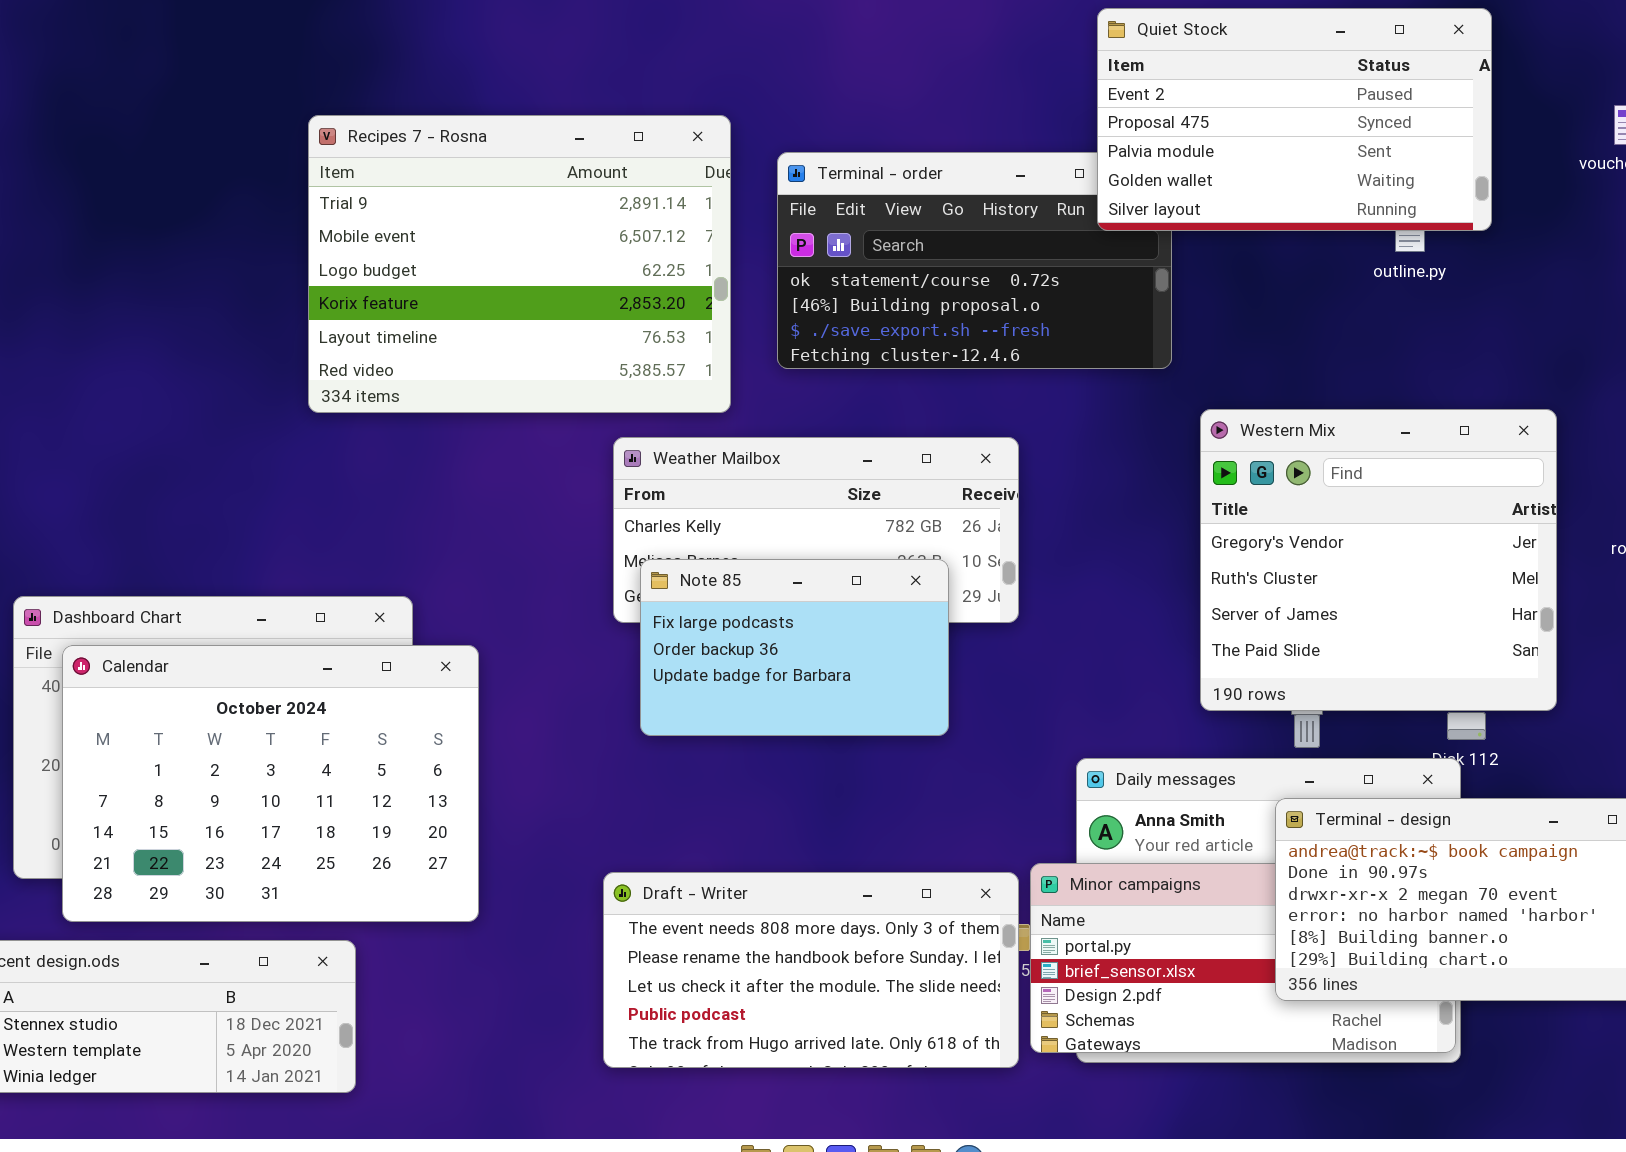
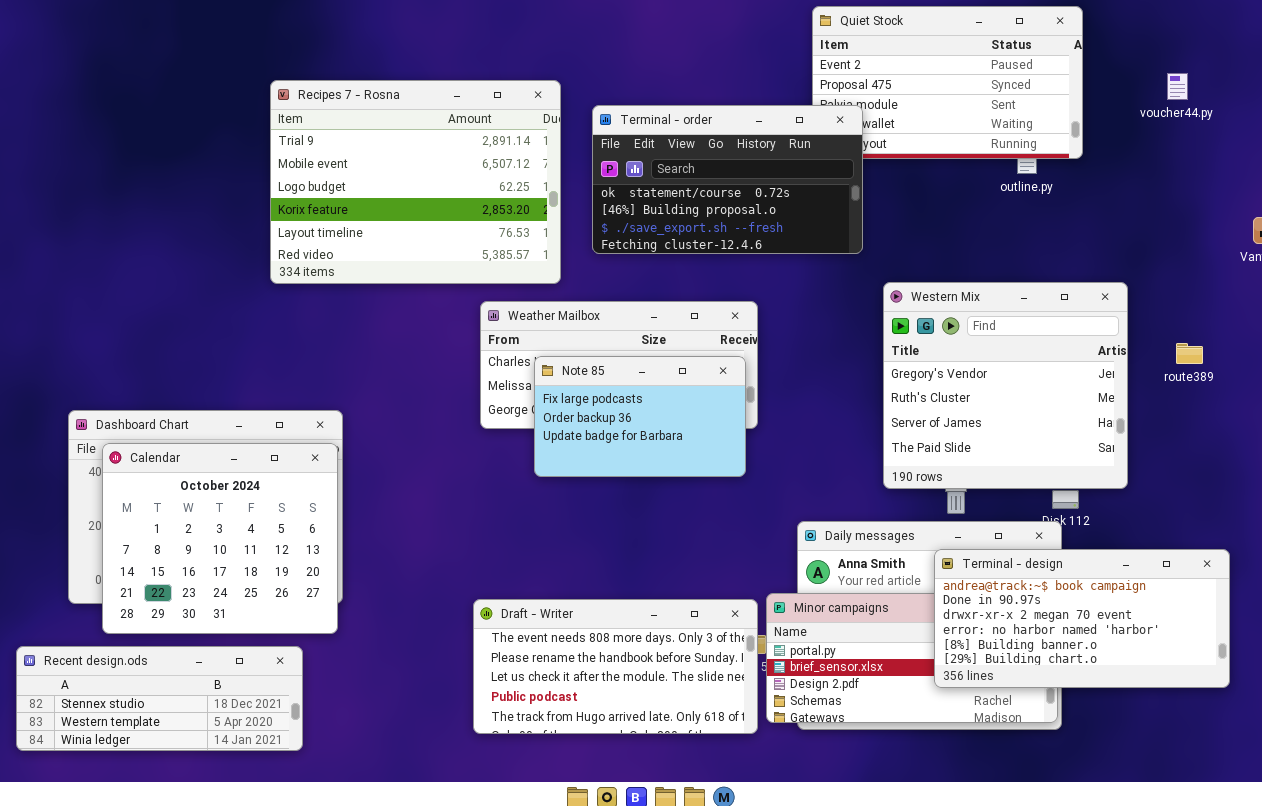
Terminal - order: [777,152,1172,369] -> [592,105,863,254], raised
Note 85: [640,559,949,736] -> [534,356,746,477], moved
Calendar: [62,645,479,922] -> [102,443,338,634], resized

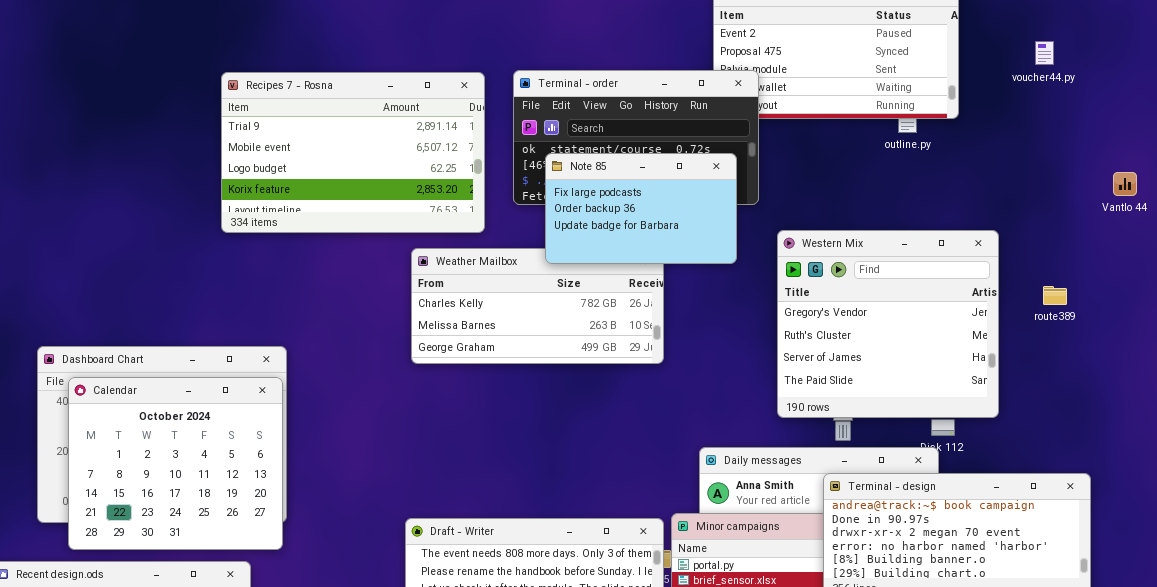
Recipes 7 - Rosna: [270,80,561,284] -> [221,72,485,233], resized
Note 85: [534,356,746,477] -> [545,153,737,264], moved

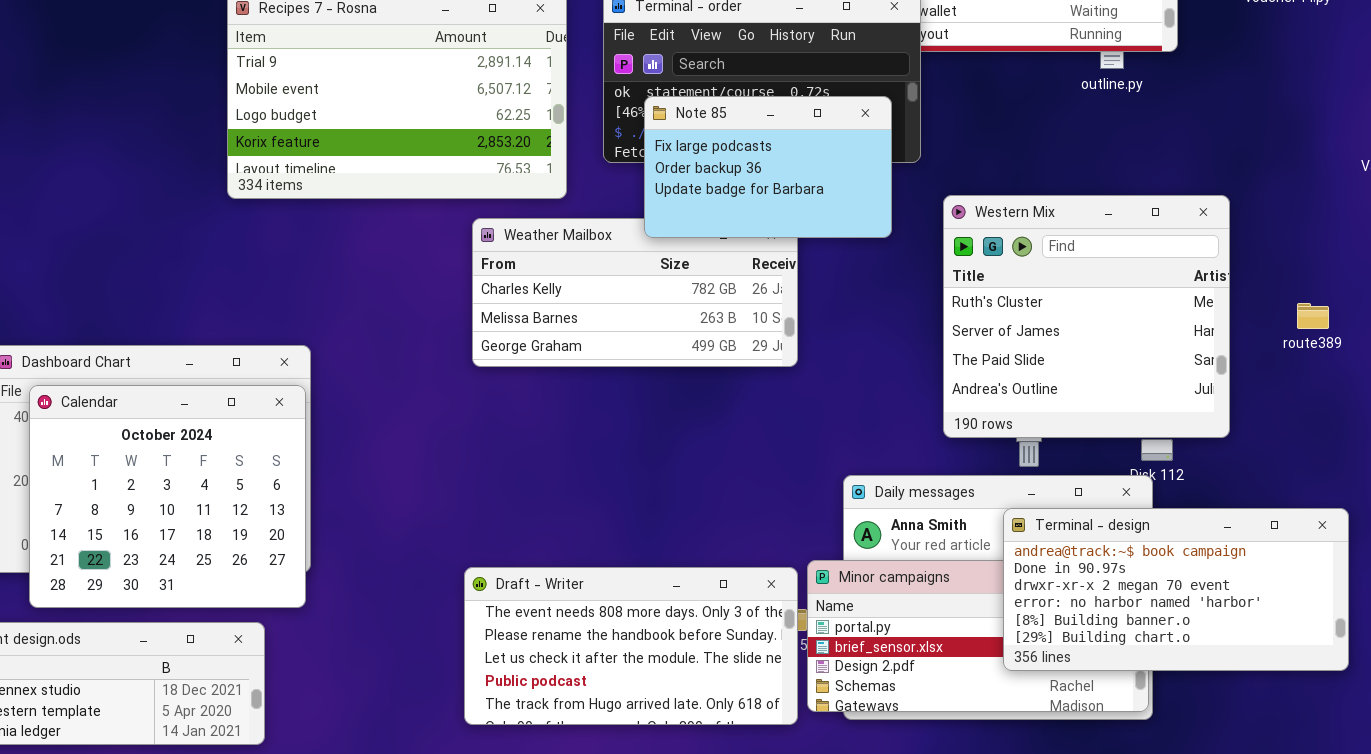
Western Mix: [777,230,999,418] -> [943,195,1230,438], scrolled down 1 row
route389: [1043,286,1067,305] -> [1297,303,1329,329], moved

